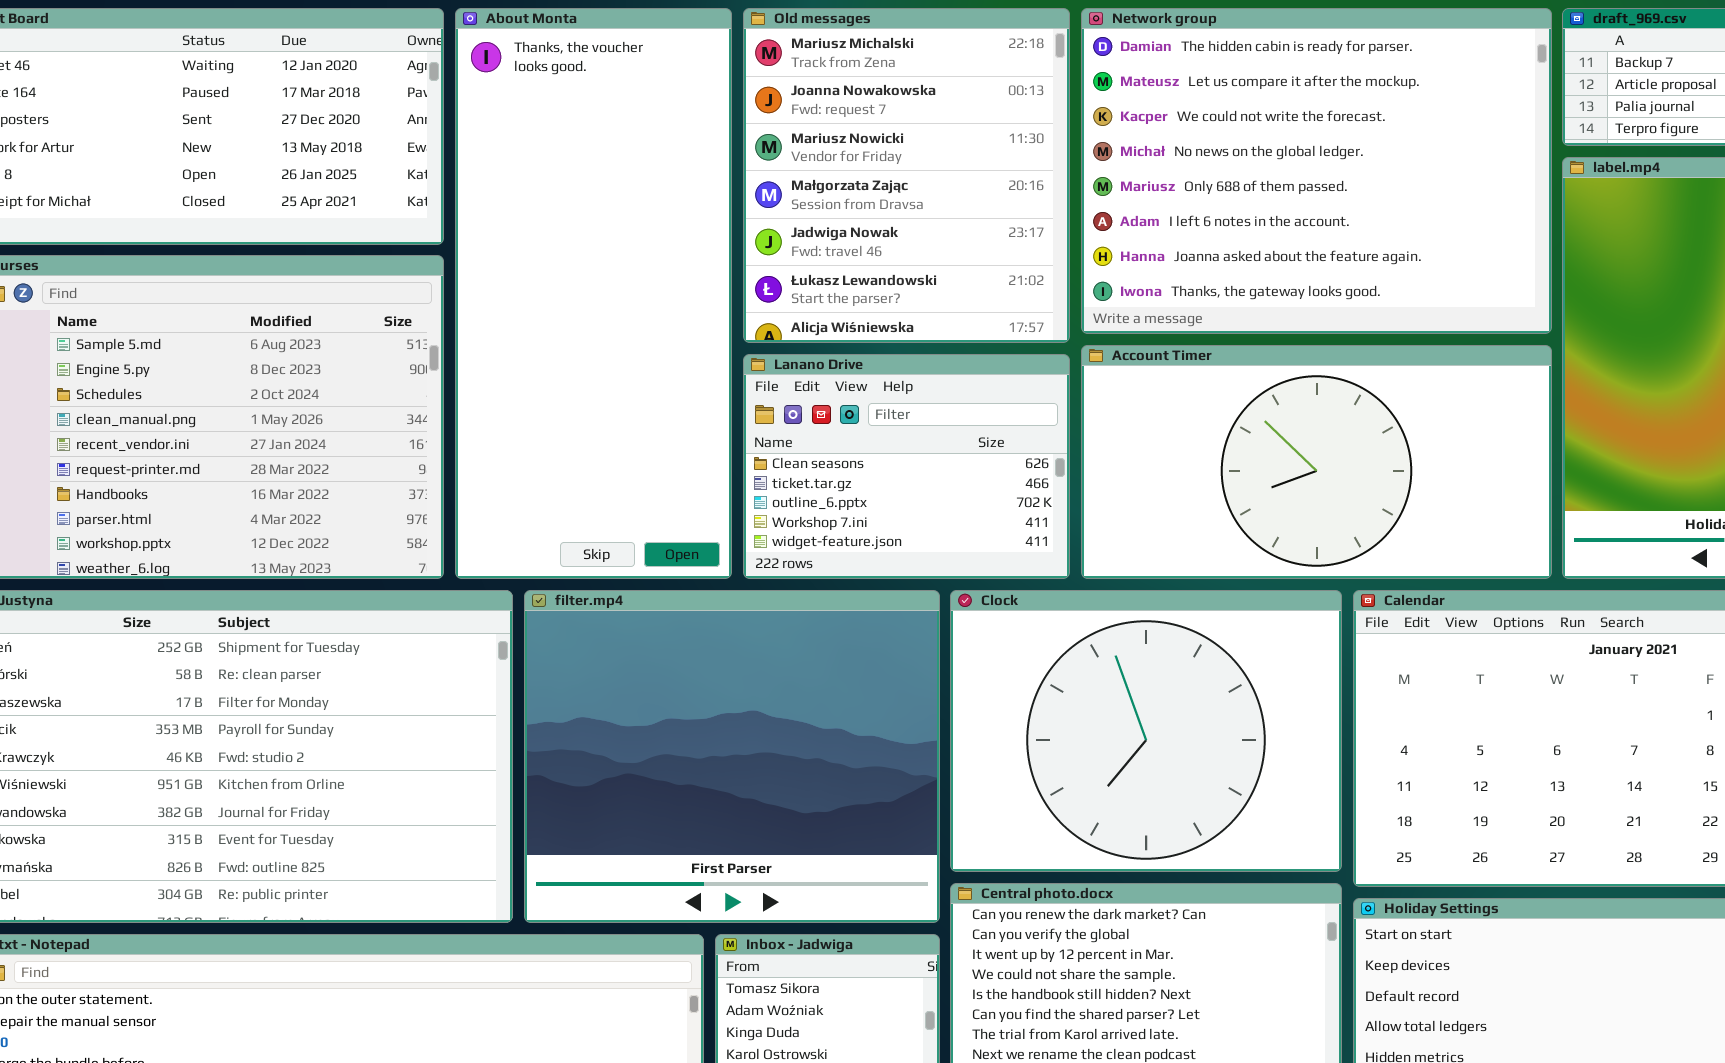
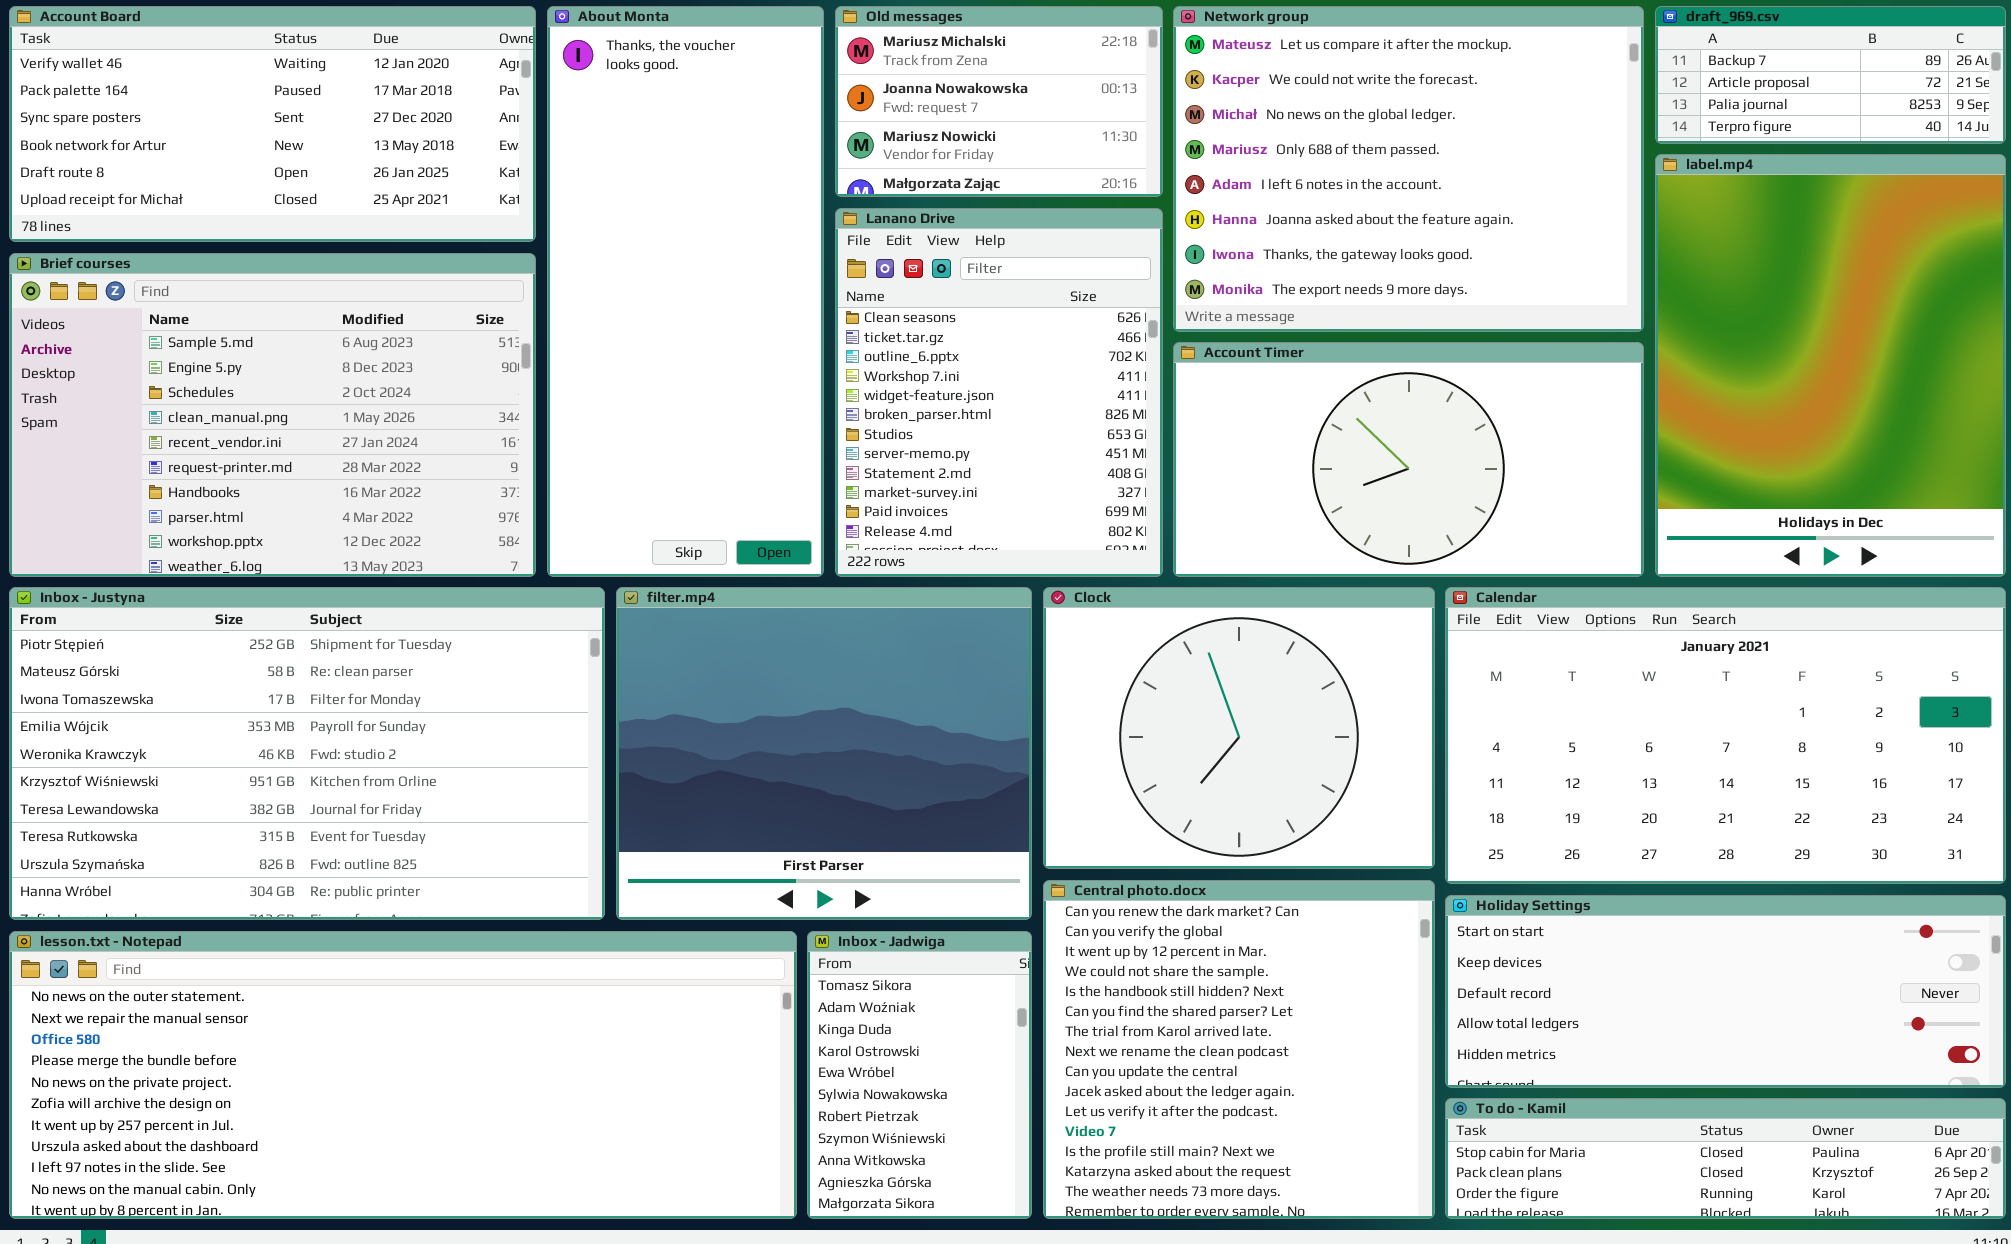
Old messages: [743,8,1070,343] -> [835,6,1163,197], resized
Network group: [1081,8,1552,334] -> [1173,6,1644,332], scrolled down 1 row
Lanano Drive: [743,354,1070,579] -> [835,208,1163,577], resized

